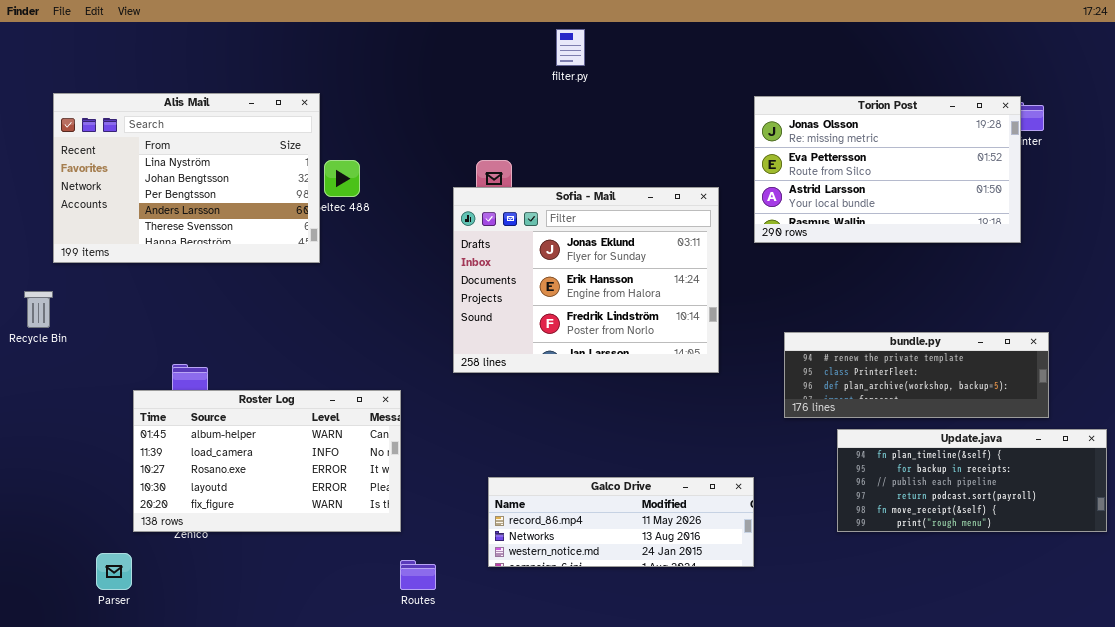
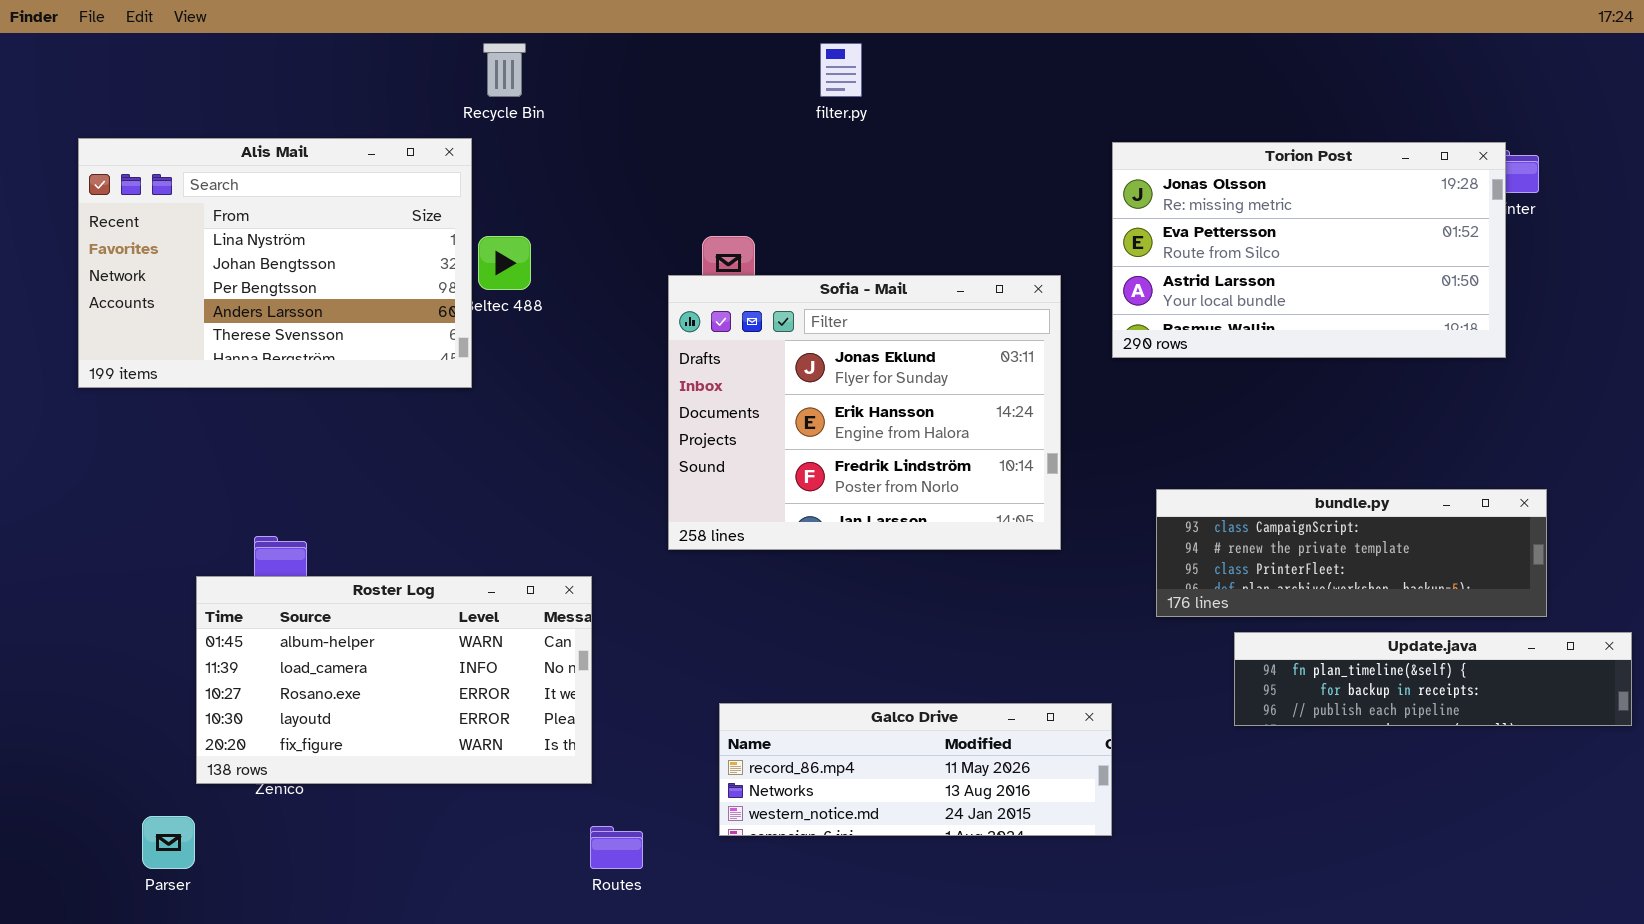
Recycle Bin: [24,291,53,328] -> [483,43,526,97], moved
bundle.py: [784,332,1049,418] -> [1156,489,1547,617], scrolled up 1 row
Update.java: [837,429,1107,532] -> [1234,632,1632,726], resized

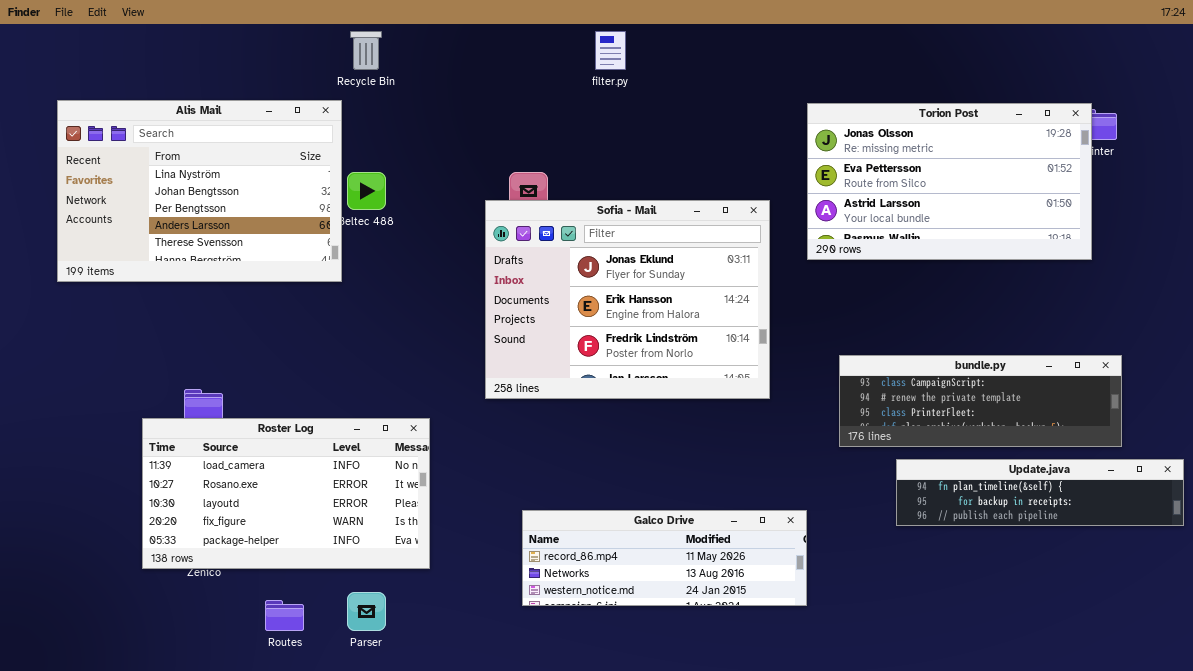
Roster Log: [196,576,592,784] -> [142,418,430,569], scrolled down 1 row
Parser: [142,816,195,869] -> [347,592,386,631], moved
Routes: [590,826,643,869] -> [265,600,304,631], moved

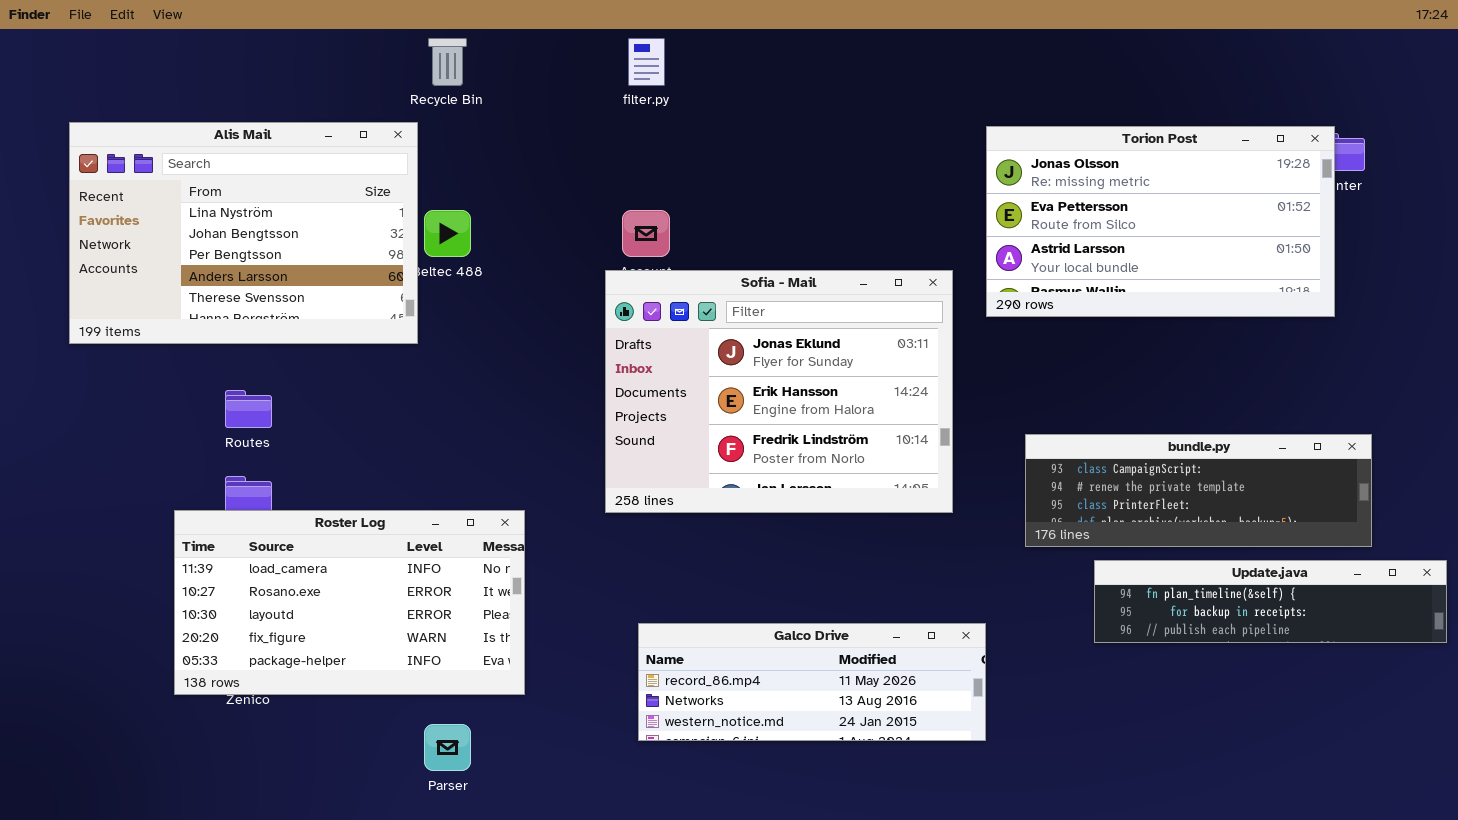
filter.py: [595,31,626,70] -> [628,38,665,86], moved
Sofia - Mail: [485,200,770,399] -> [605,270,953,513], moved
Routes: [265,600,304,631] -> [225,390,272,428], moved

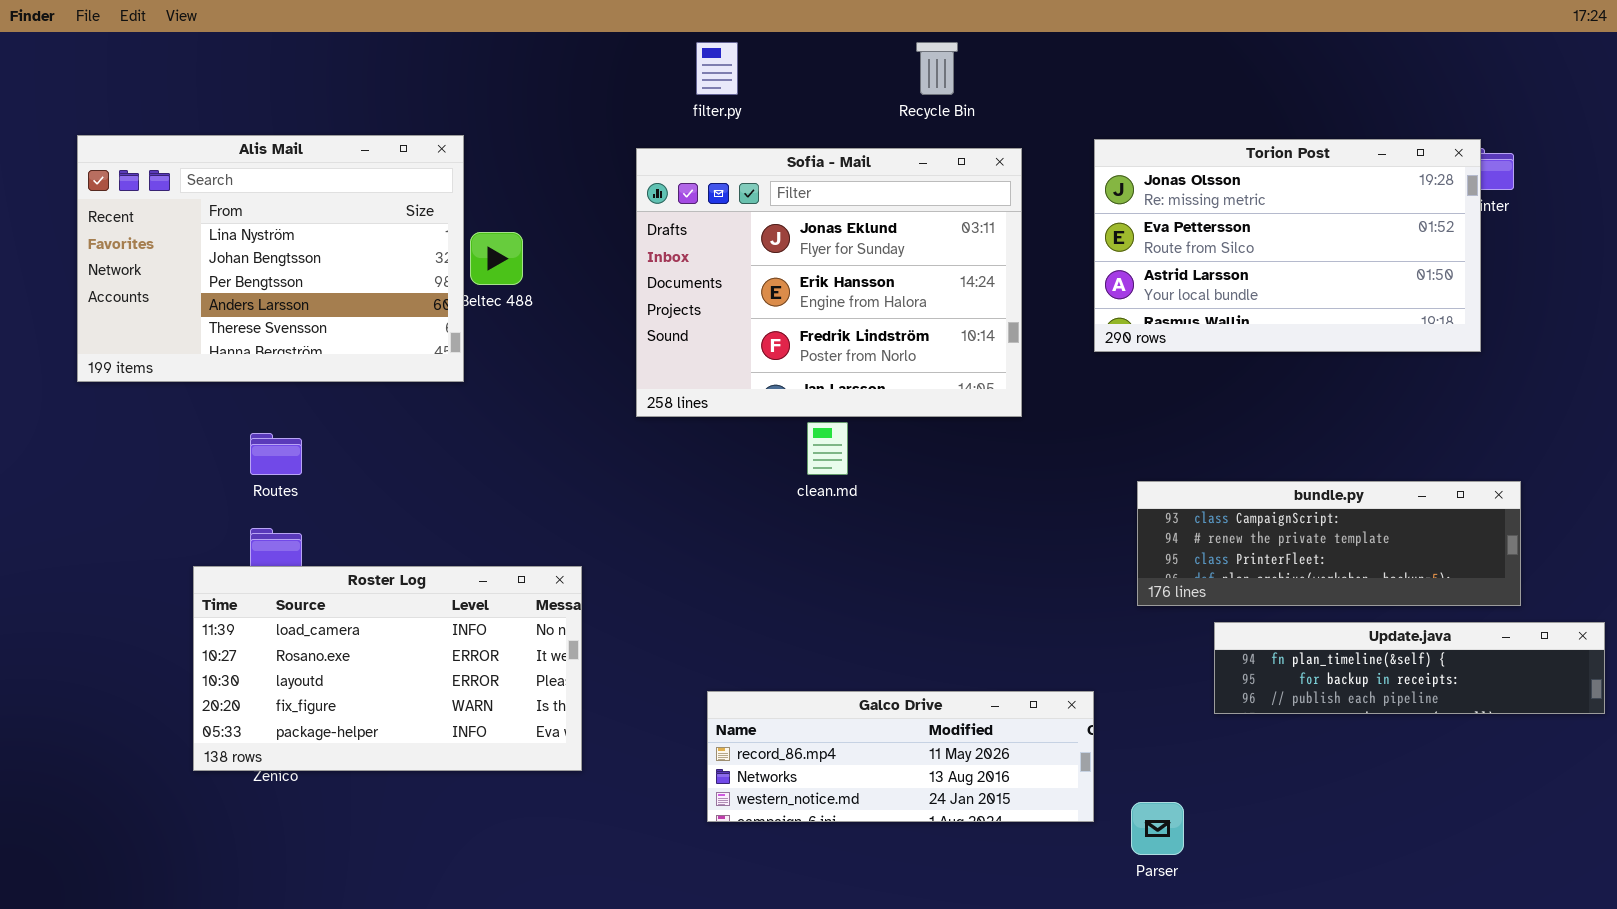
Recycle Bin: [428,38,467,86] -> [916,42,958,95], moved
Sofia - Mail: [605,270,953,513] -> [636,148,1022,417], moved
Parser: [424,724,471,771] -> [1131,802,1184,855], moved

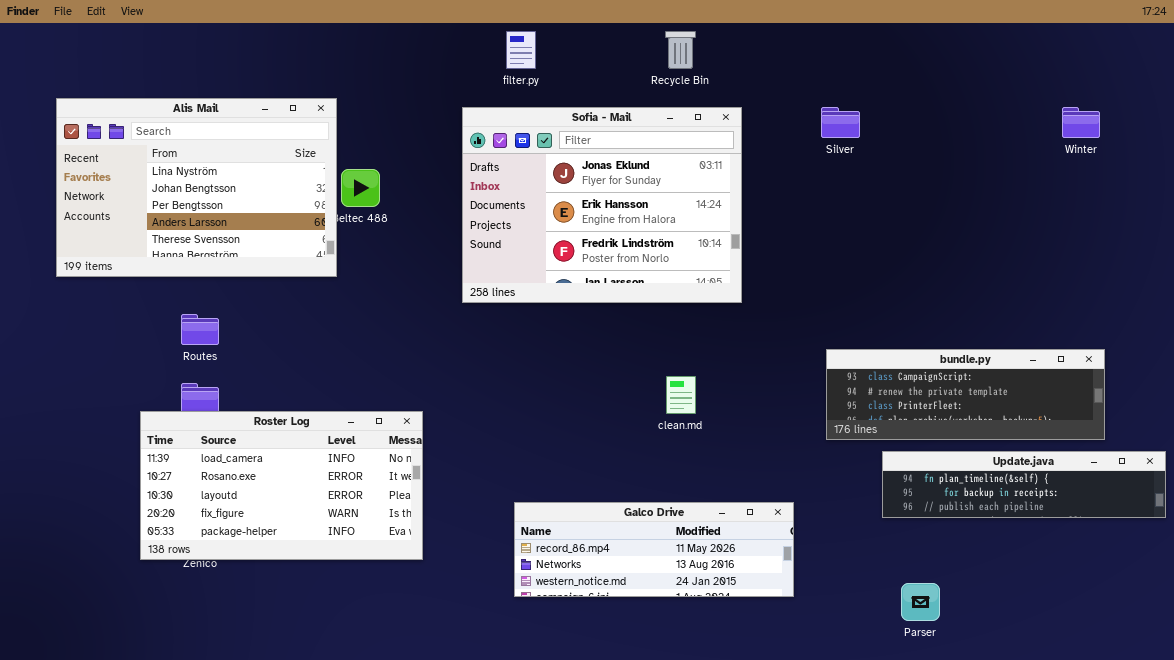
Torion Post: [1094,139,1481,352] -> none, closed
clean.md: [807,422,848,475] -> [666,376,696,414], moved
Parser: [1131,802,1184,855] -> [901,583,940,621], moved

